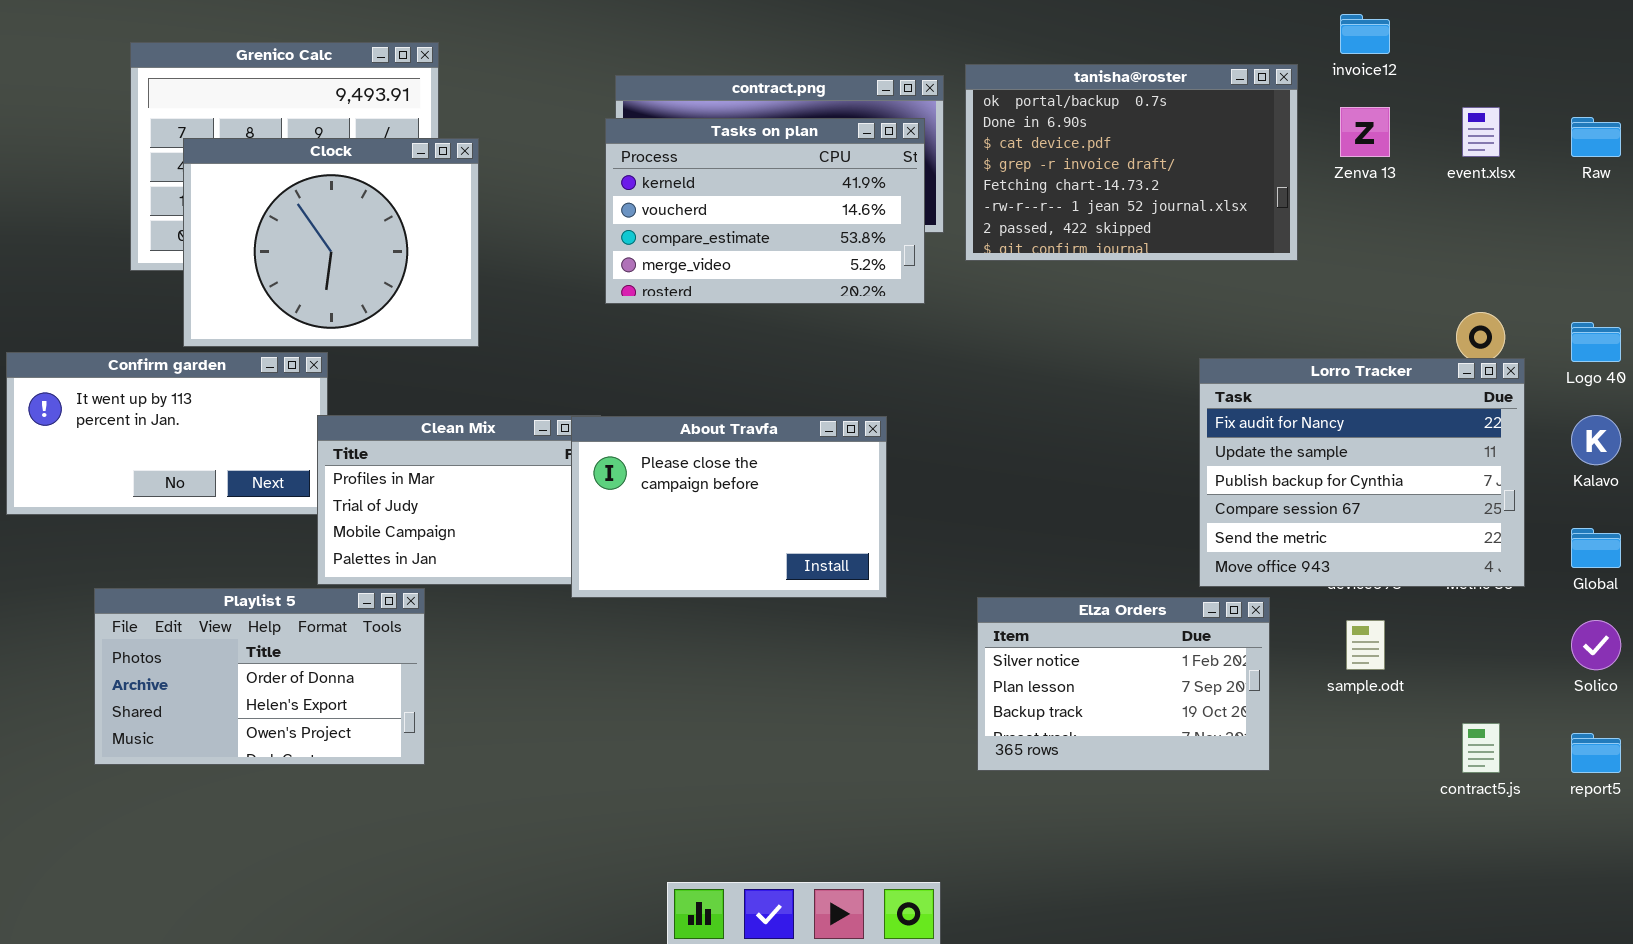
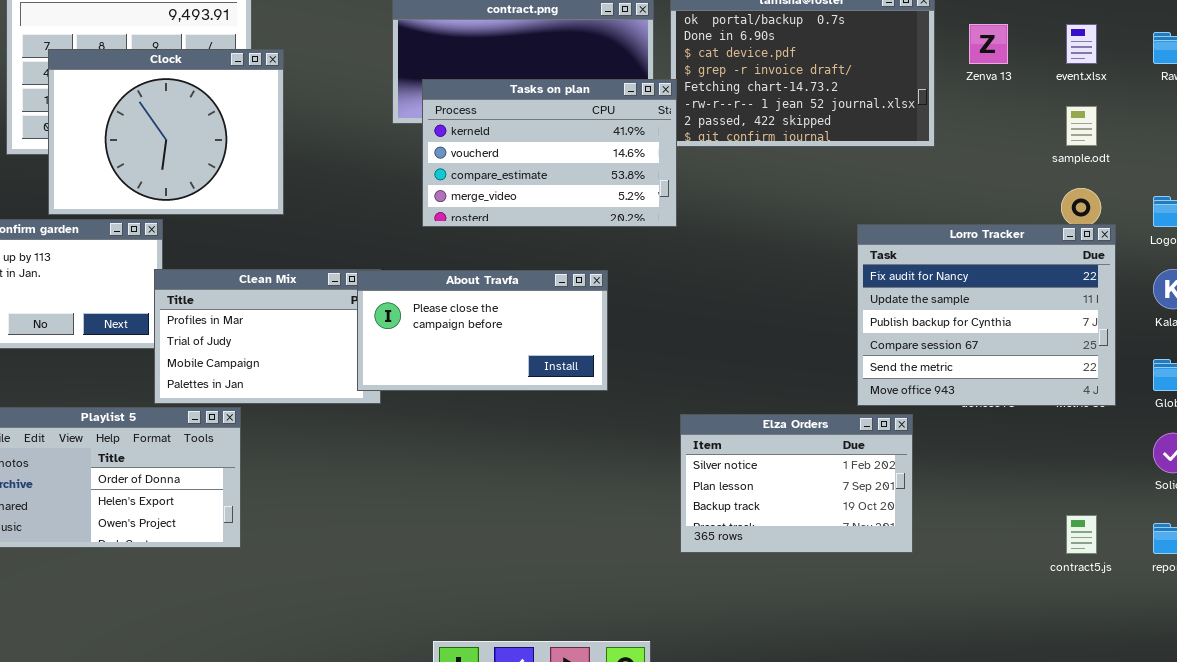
Tasks on plan: [605,118,925,304] -> [422,79,677,227], moved
About Travfa: [571,416,887,598] -> [357,270,608,391], resized
sample.odt: [1346,620,1385,670] -> [1066,106,1097,146], moved

